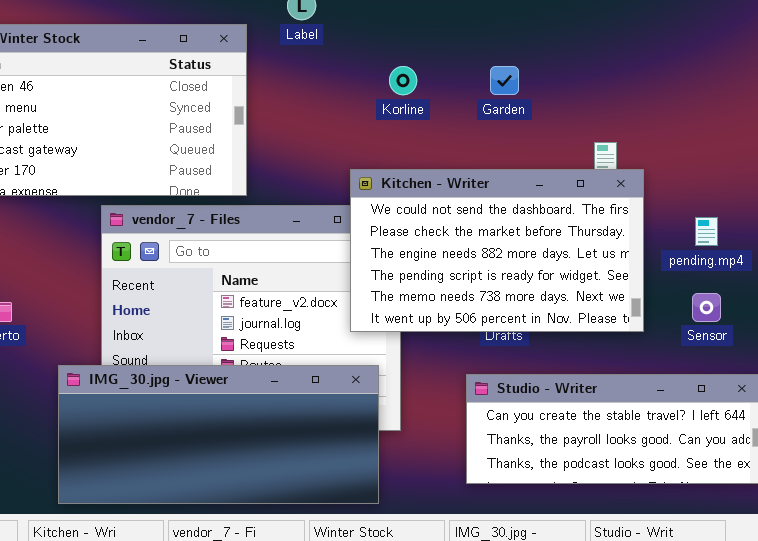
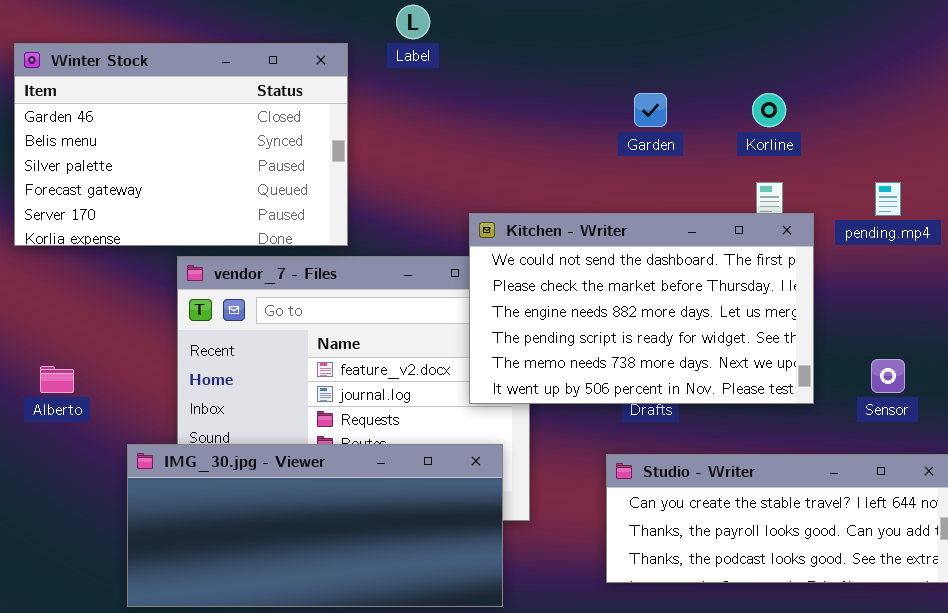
Korline: [389,66,417,95] -> [752,93,786,127], moved
pending.mp4: [695,217,718,246] -> [875,182,901,216], moved

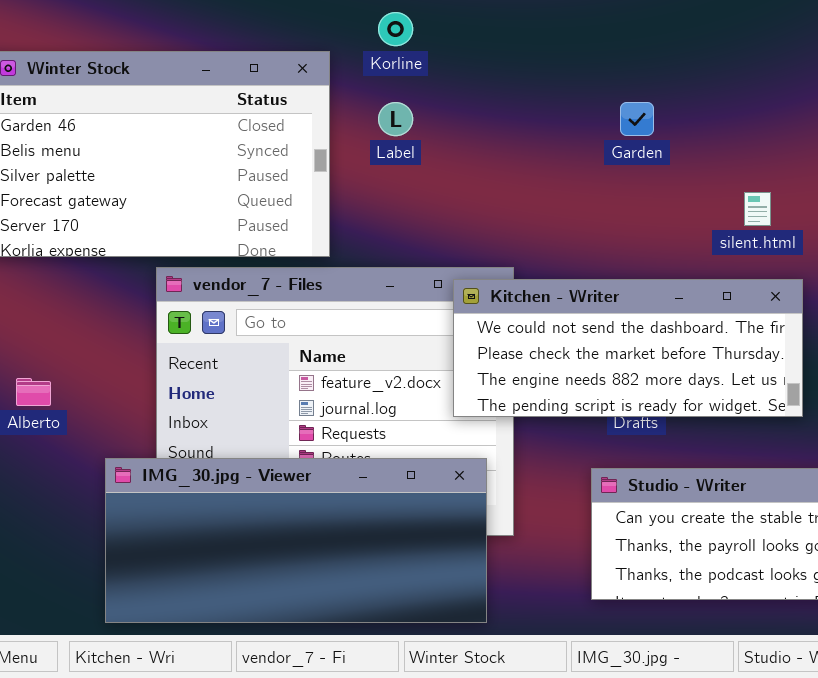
Label: [396,5,430,39] -> [378,102,413,136], moved
Korline: [752,93,786,127] -> [378,12,413,46], moved
Kitchen - Writer: [469,213,814,404] -> [453,279,803,417], resized

